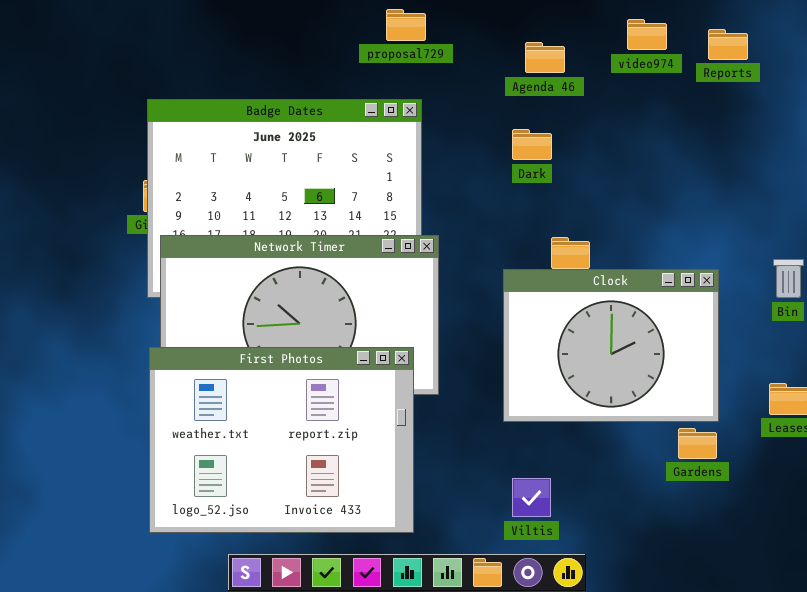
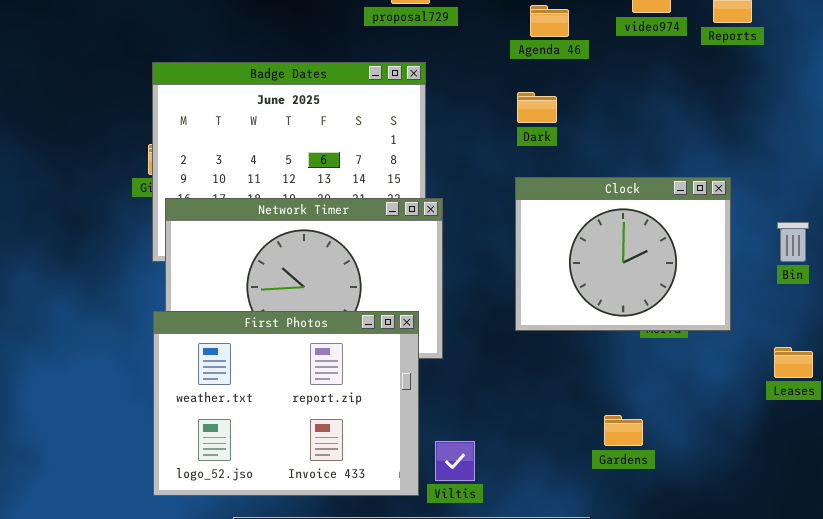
Clock: [503,269,719,422] -> [515,177,731,331], moved
Gardens: [678,428,717,459] -> [604,415,643,446], moved
Viltis: [512,478,551,517] -> [435,441,475,481], moved

